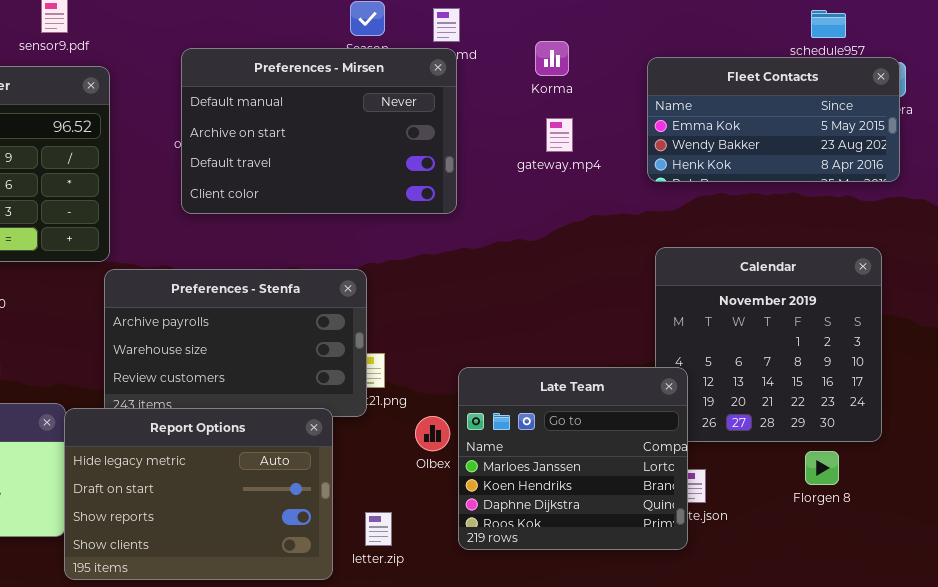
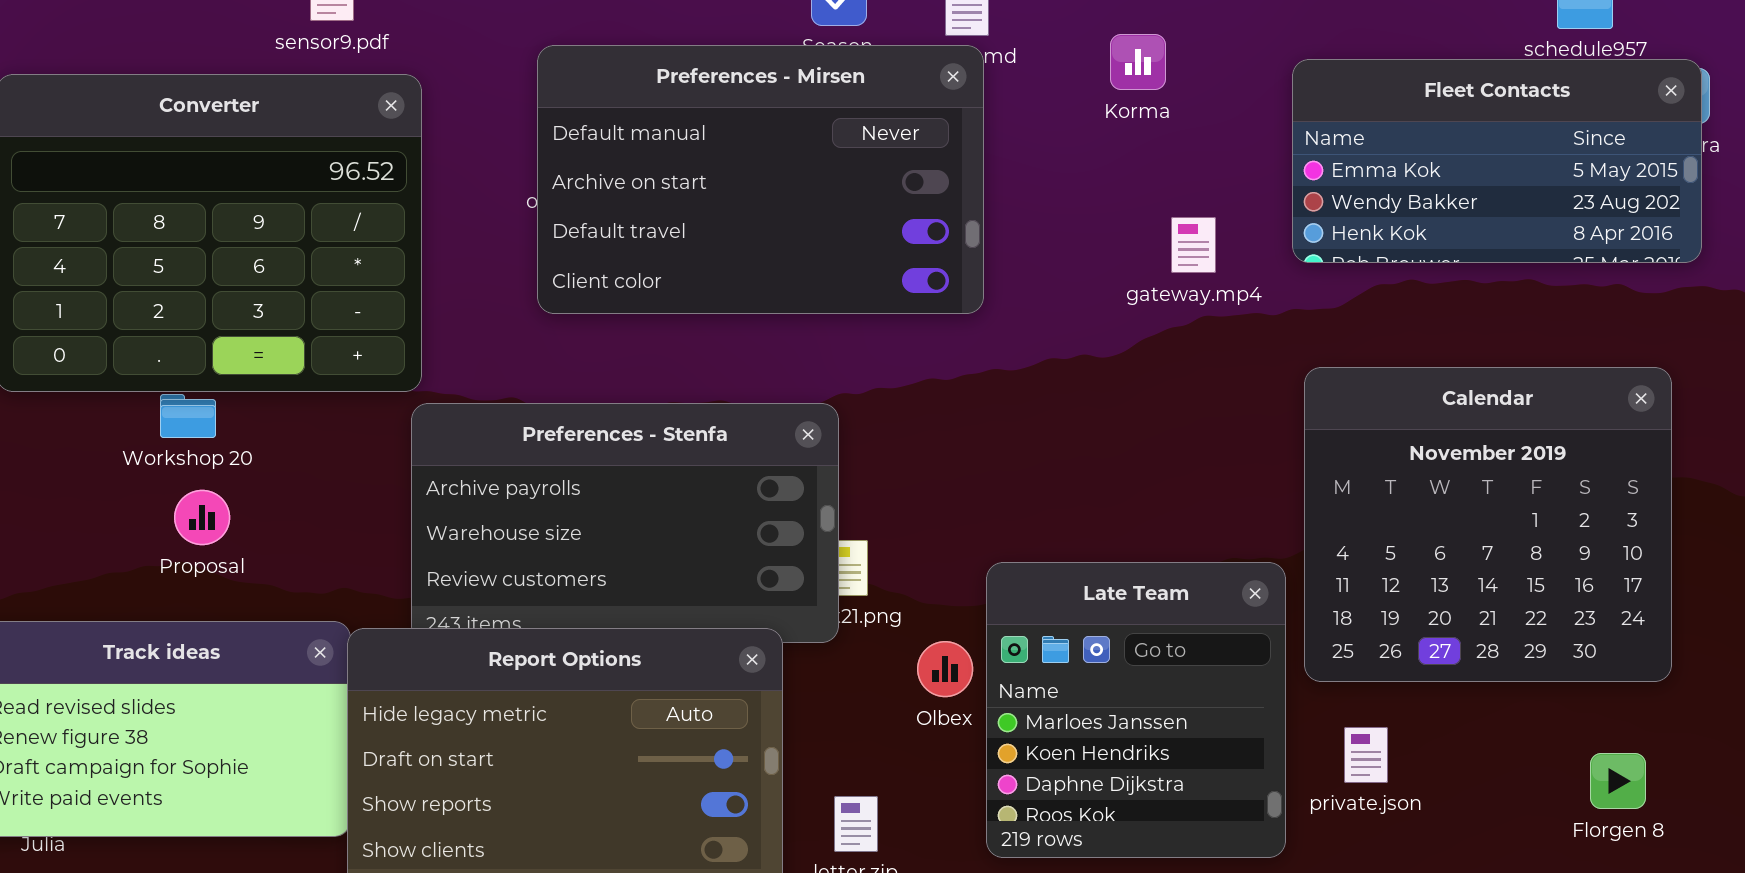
gateway.mp4: [546,118,573,152] -> [1171,217,1216,273], moved
Late Team: [458,367,688,550] -> [986,562,1286,858], resized
Florgen 8: [805,451,839,485] -> [1590,753,1646,809], moved

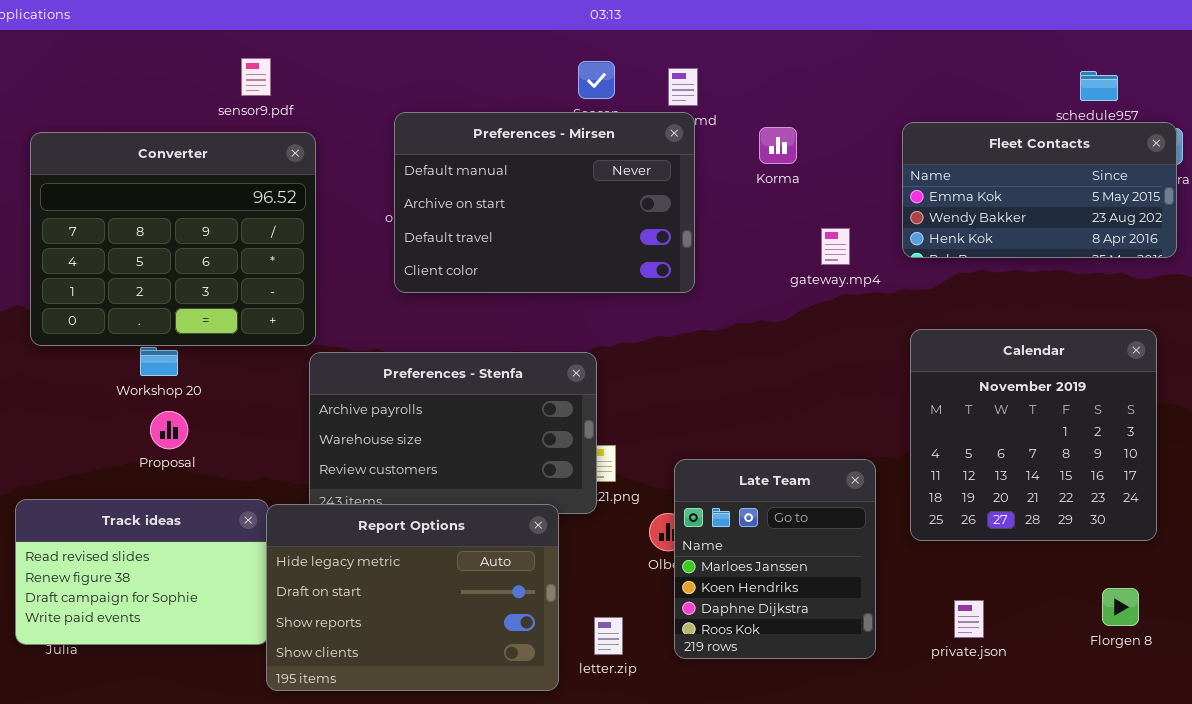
Korma: [1110,34,1166,90] -> [759,127,797,164], moved
Late Team: [986,562,1286,858] -> [674,459,876,659], moved
private.json: [1344,727,1388,783] -> [954,600,984,638], moved

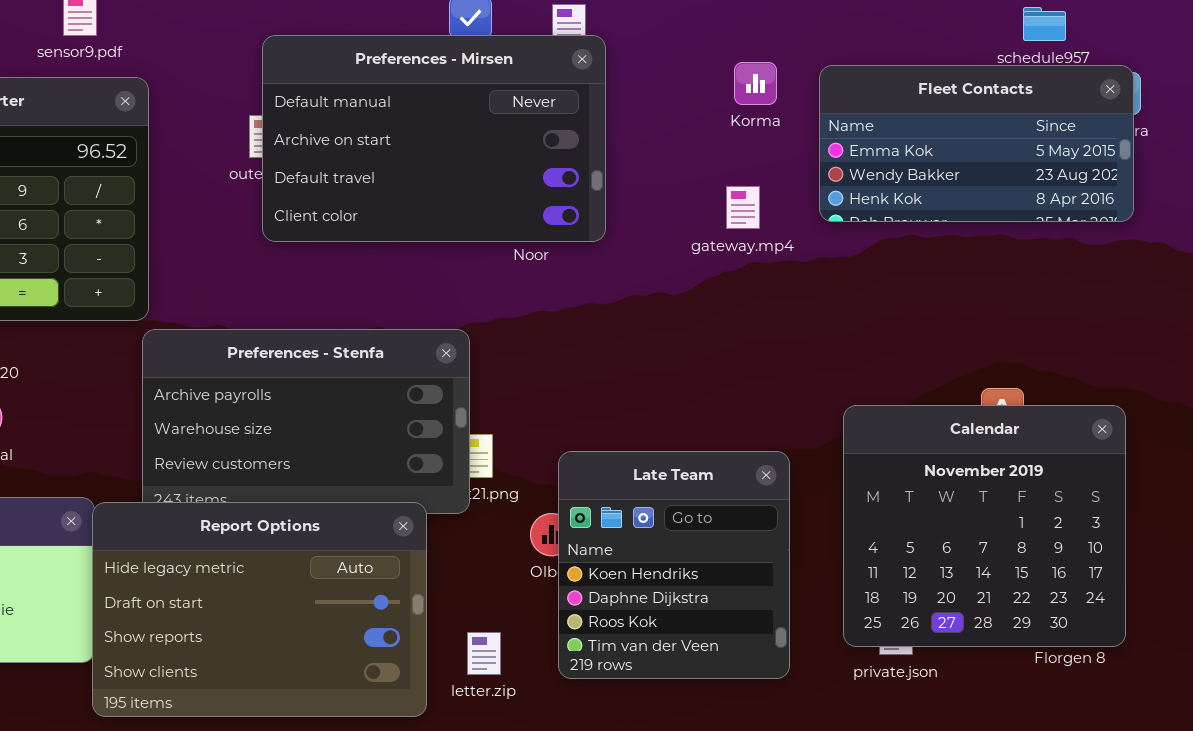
Preferences - Mirsen: [394,112,695,293] -> [262,35,606,242], moved
Korma: [759,127,797,164] -> [734,62,777,105], moved
Calendar: [910,329,1157,541] -> [843,405,1126,647], moved
Late Team: [674,459,876,659] -> [558,451,790,679], scrolled down 1 row

